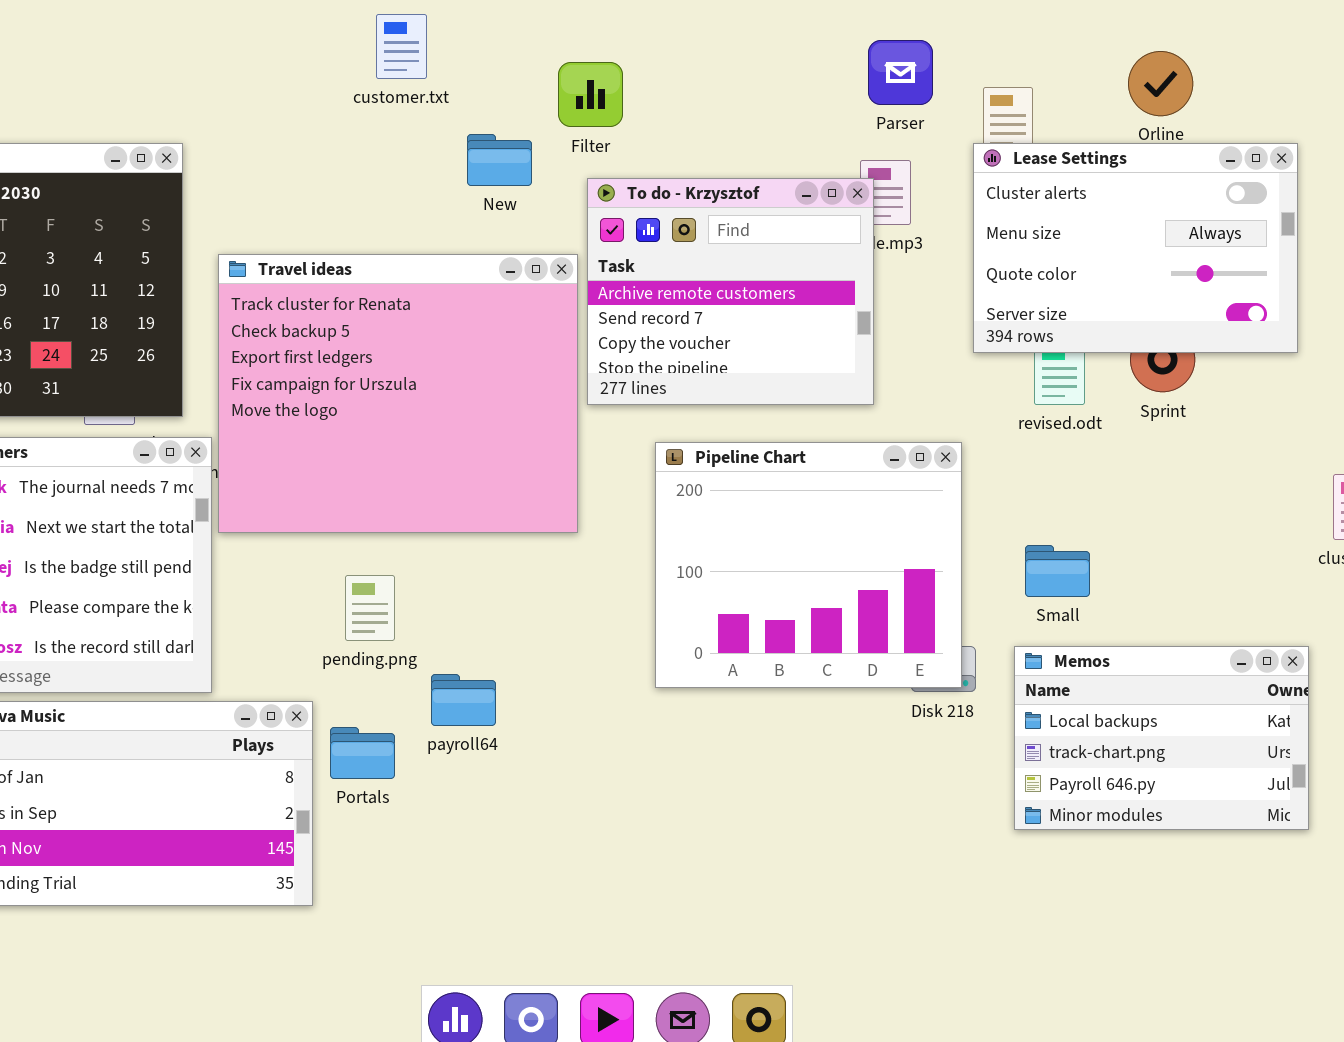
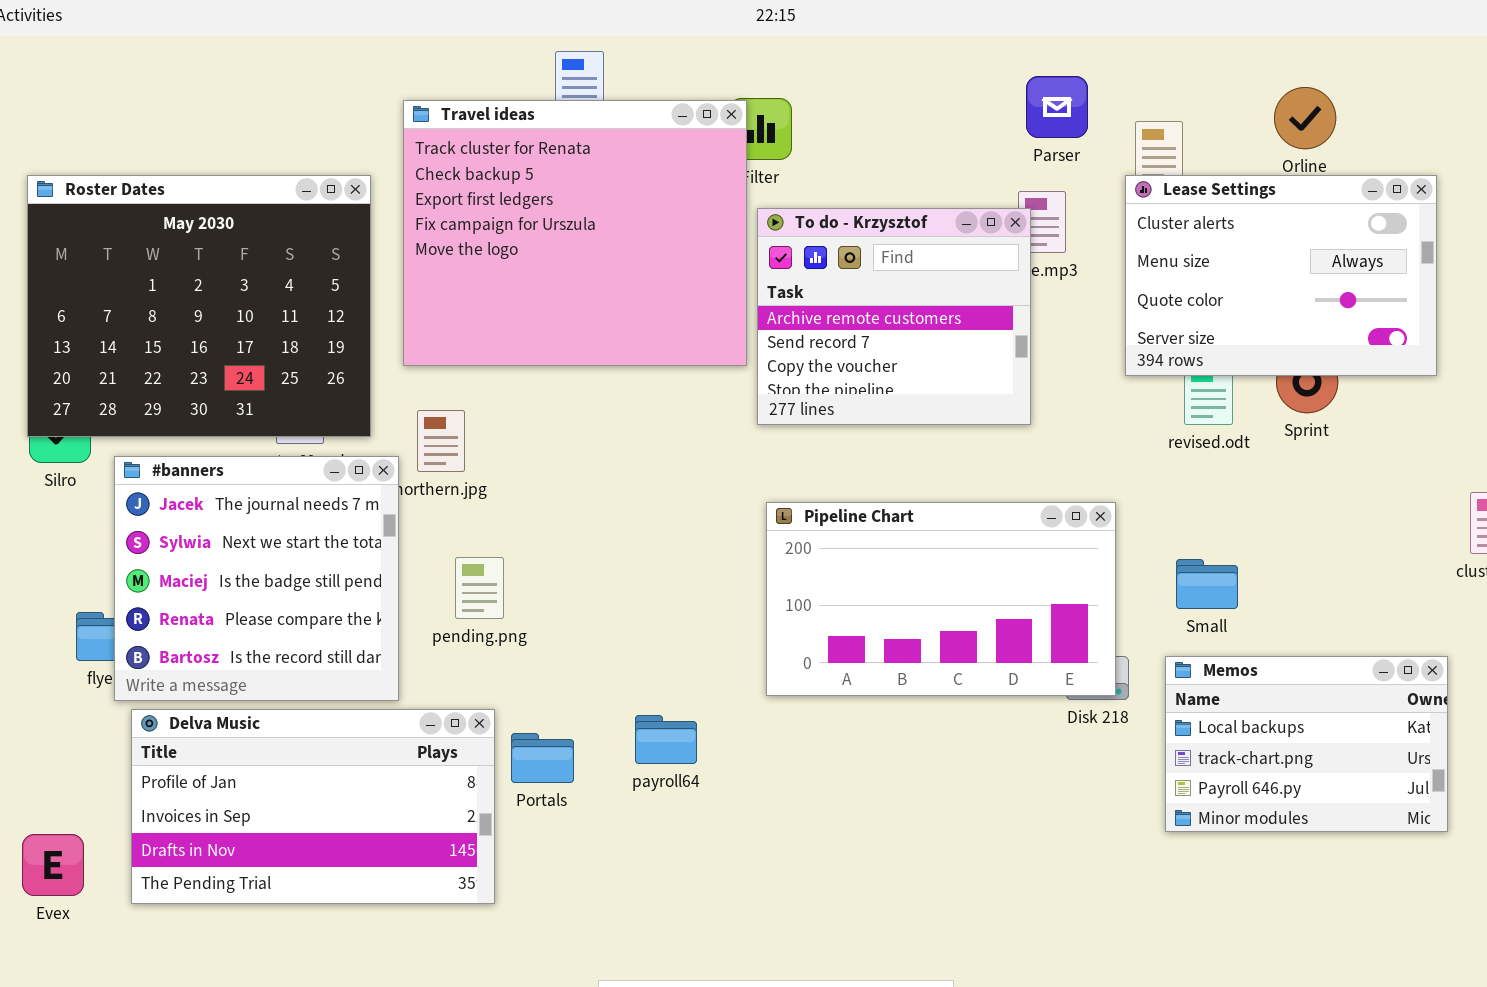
Travel ideas: [218,254,578,533] -> [403,100,747,366], moved
Pipeline Chart: [655,442,962,688] -> [766,502,1116,696], resized
pending.png: [345,575,395,641] -> [455,557,504,619], moved
payroll64: [431,674,496,726] -> [635,715,697,764], moved

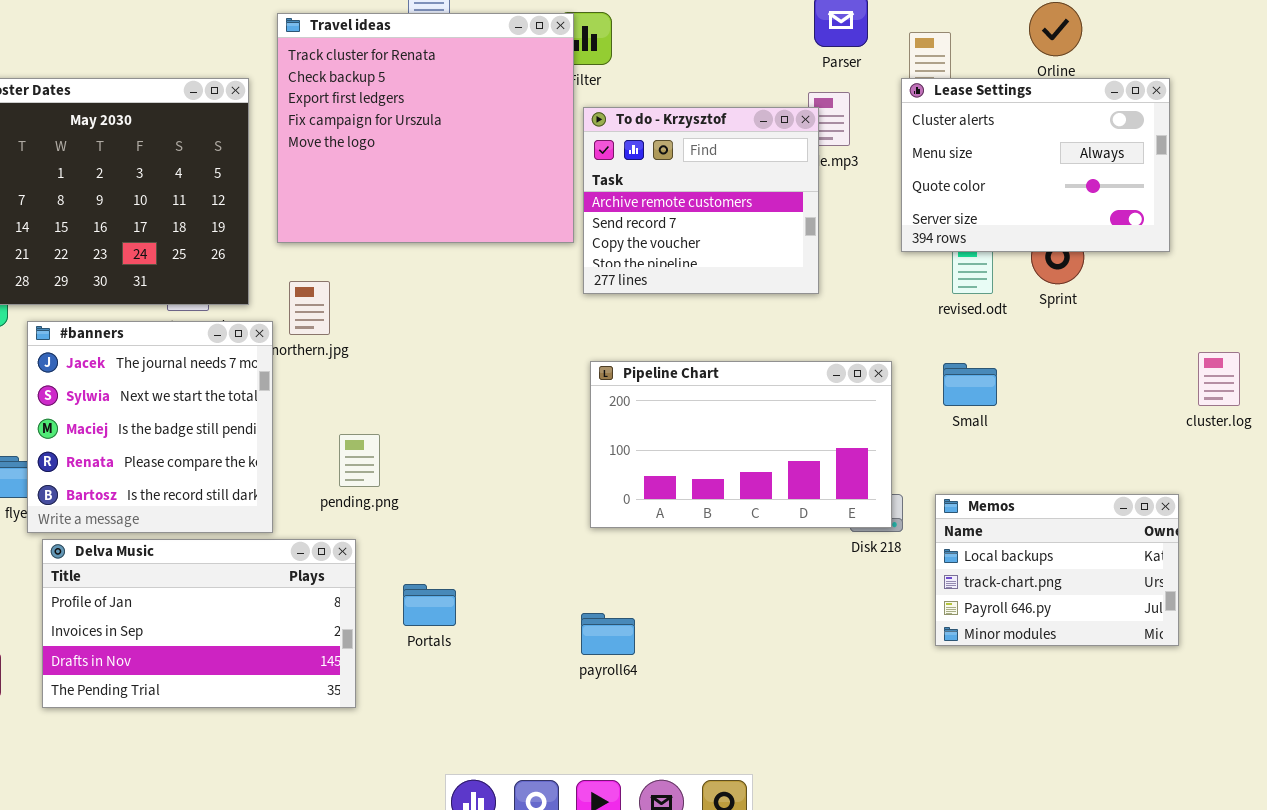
pending.png: [455,557,504,619] -> [339,434,380,487], moved
Small: [1176,559,1238,609] -> [943,363,997,406], moved
payroll64: [635,715,697,764] -> [581,613,635,655], moved
Portals: [511,733,574,783] -> [403,584,456,626], moved

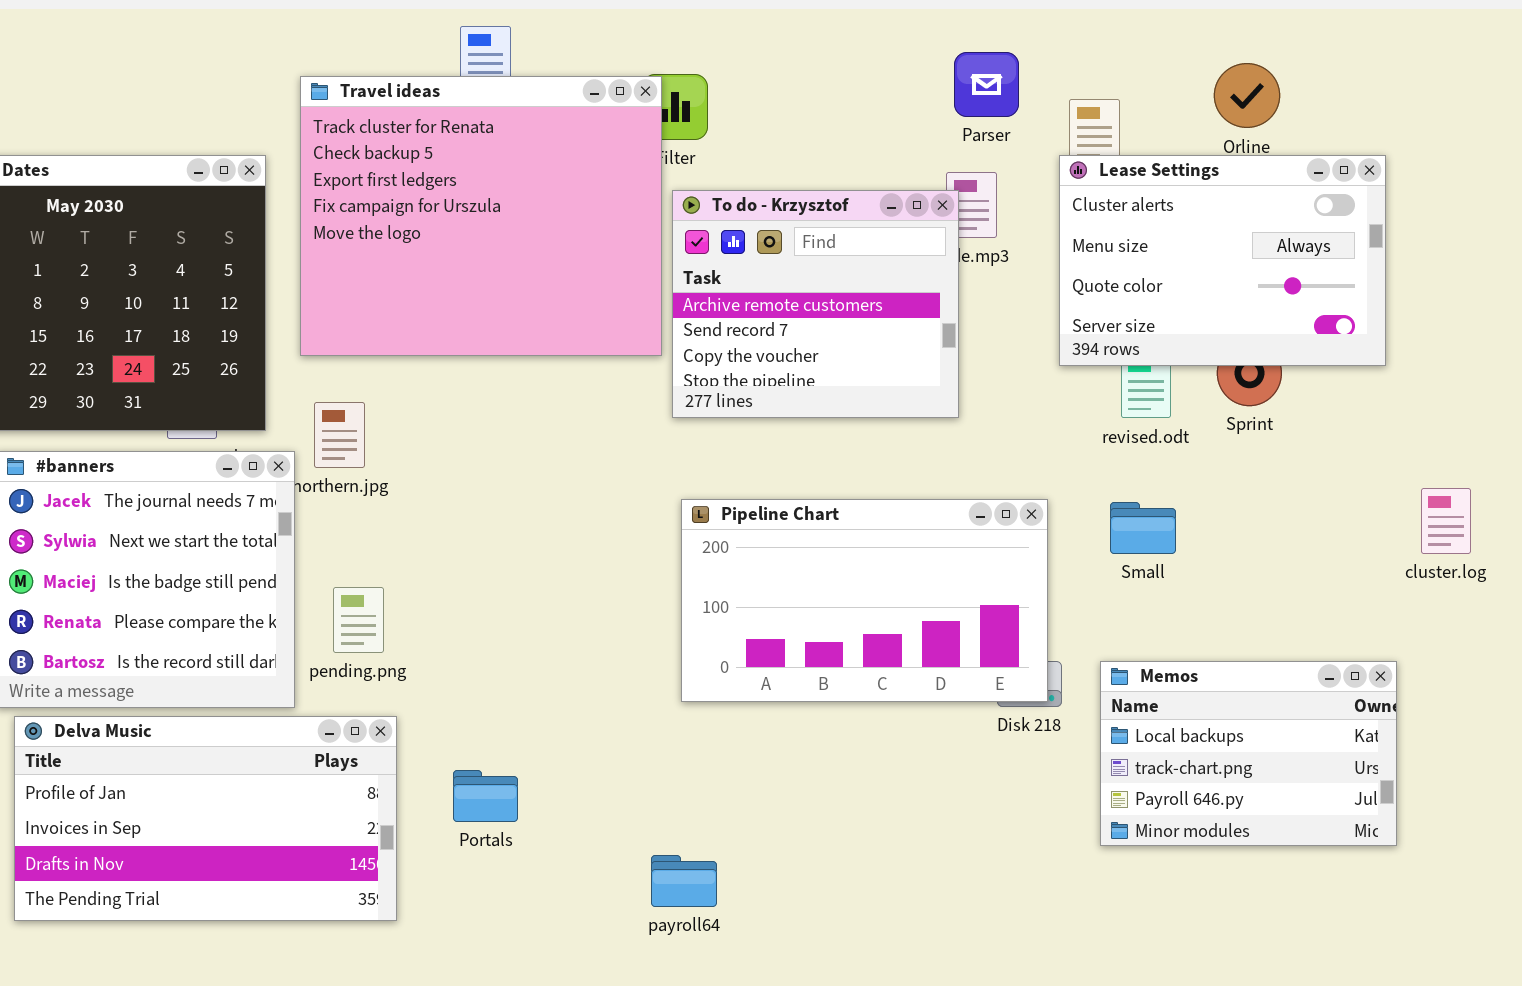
pending.png: [339,434,380,487] -> [333,587,384,653], moved
payroll64: [581,613,635,655] -> [651,855,717,907], moved

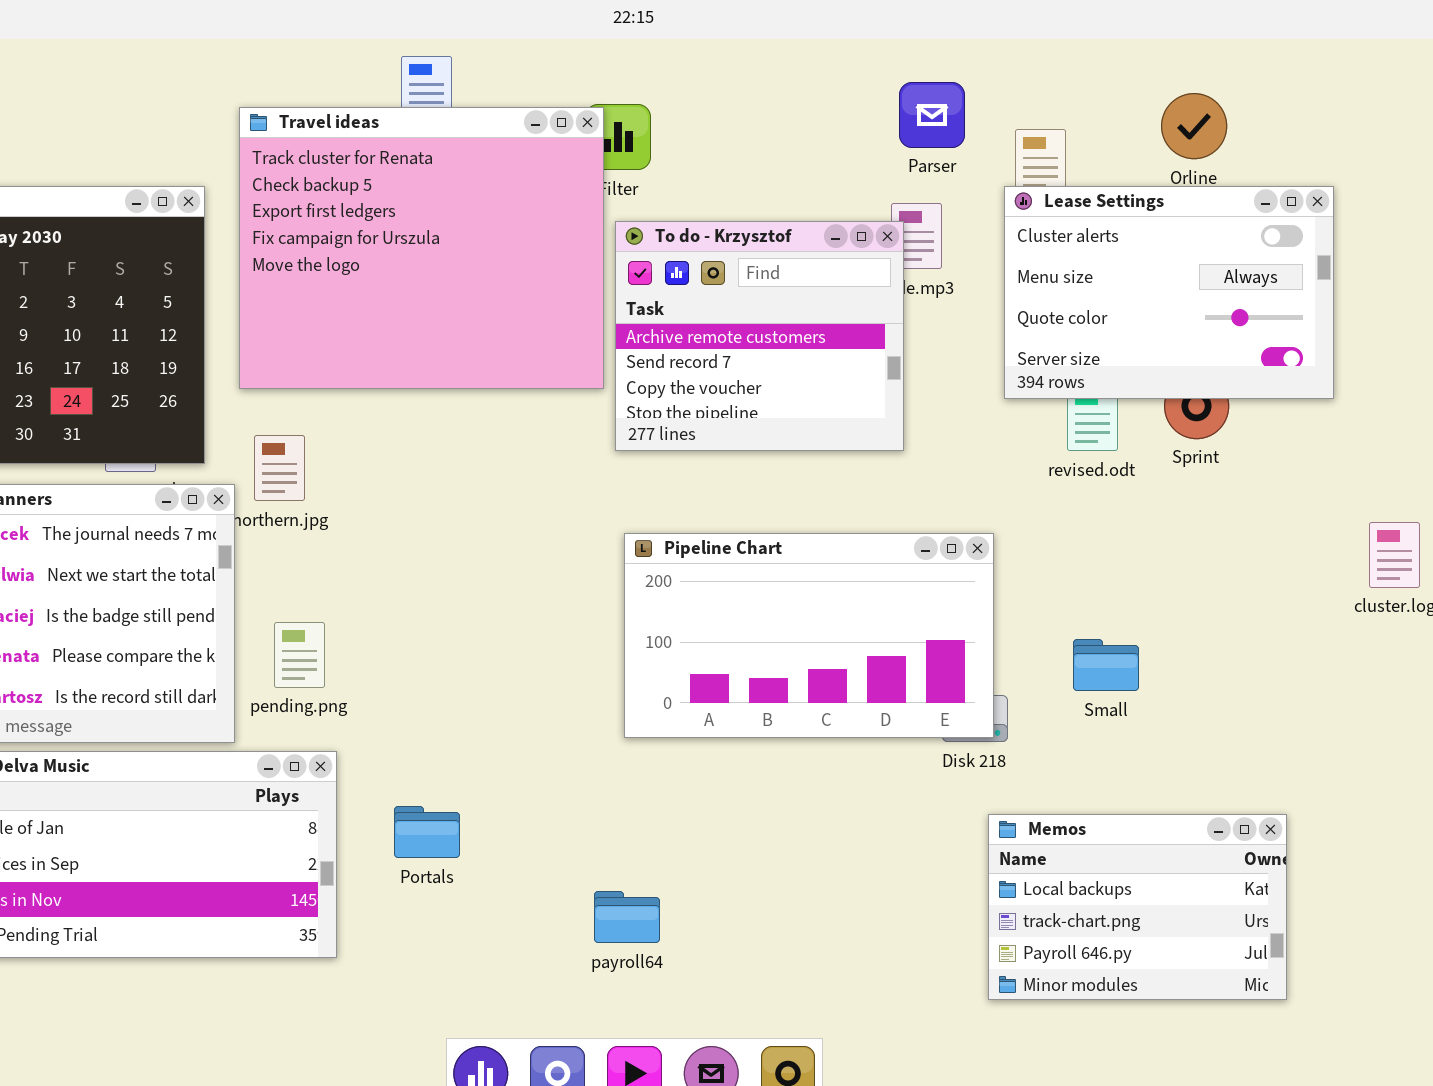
Small: [1110,502,1176,554] -> [1073,639,1139,691], moved
Memos: [1100,661,1397,846] -> [988,814,1287,1000], moved

